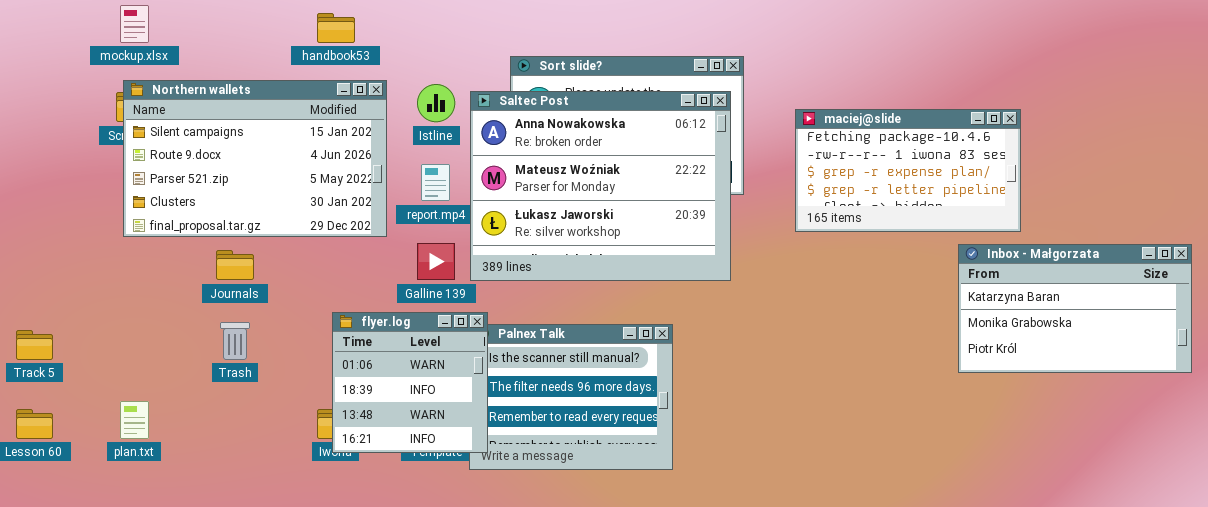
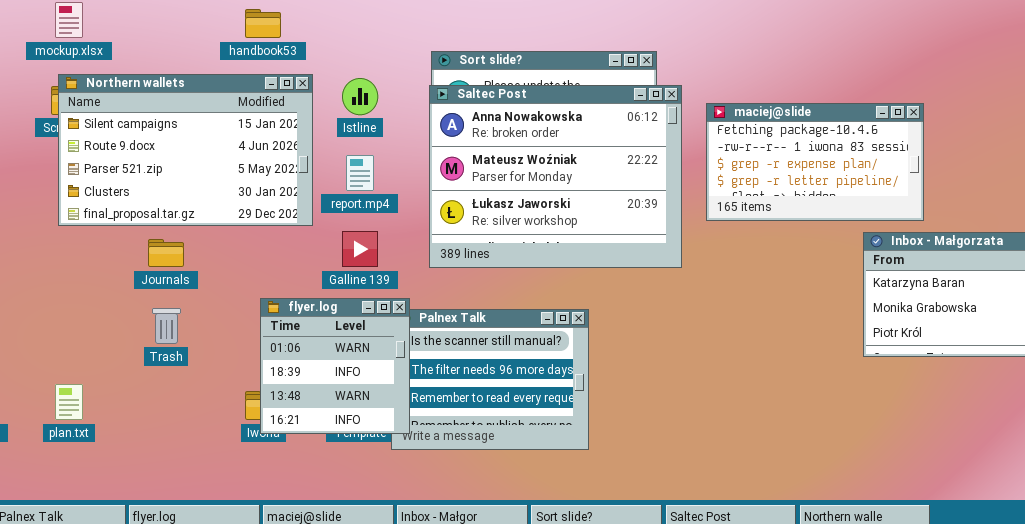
Saltec Post: [470,91,731,281] -> [429,85,682,268], moved

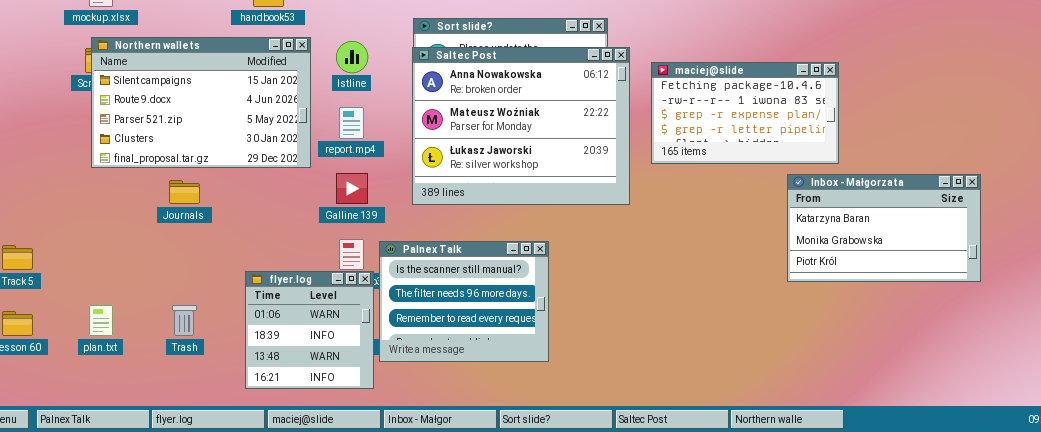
flyer.log: [260,298,410,434] -> [245,271,374,389], moved
Trash: [152,308,181,344] -> [172,305,197,336], moved

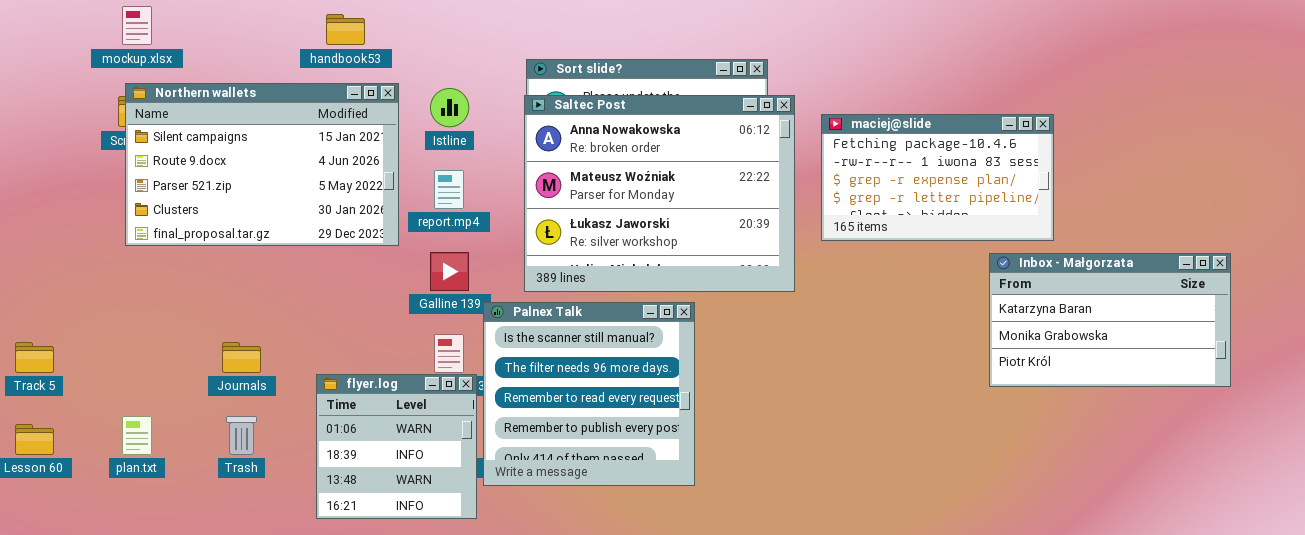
Journals: [169,180,200,204] -> [222,342,261,373], moved
Palnex Talk: [379,241,549,362] -> [483,302,695,486], resized

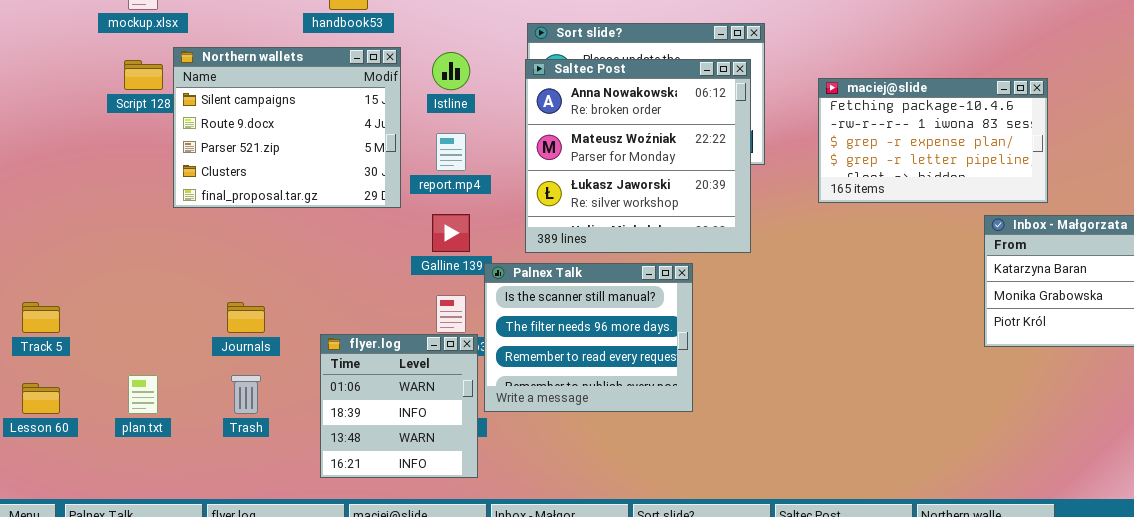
Northern wallets: [125,83,399,246] -> [173,47,401,208], resized
Saltec Post: [524,95,795,292] -> [525,59,751,253], resized
Palnex Talk: [483,302,695,486] -> [484,263,693,412], resized

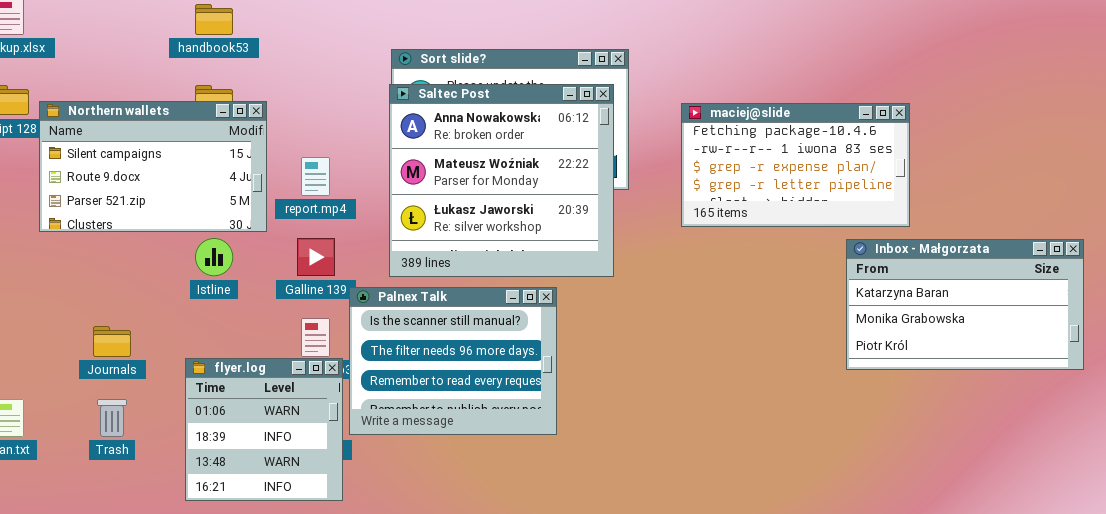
Northern wallets: [173,47,401,208] -> [39,101,267,232], resized
Istline: [432,52,470,90] -> [195,238,233,276], moved

